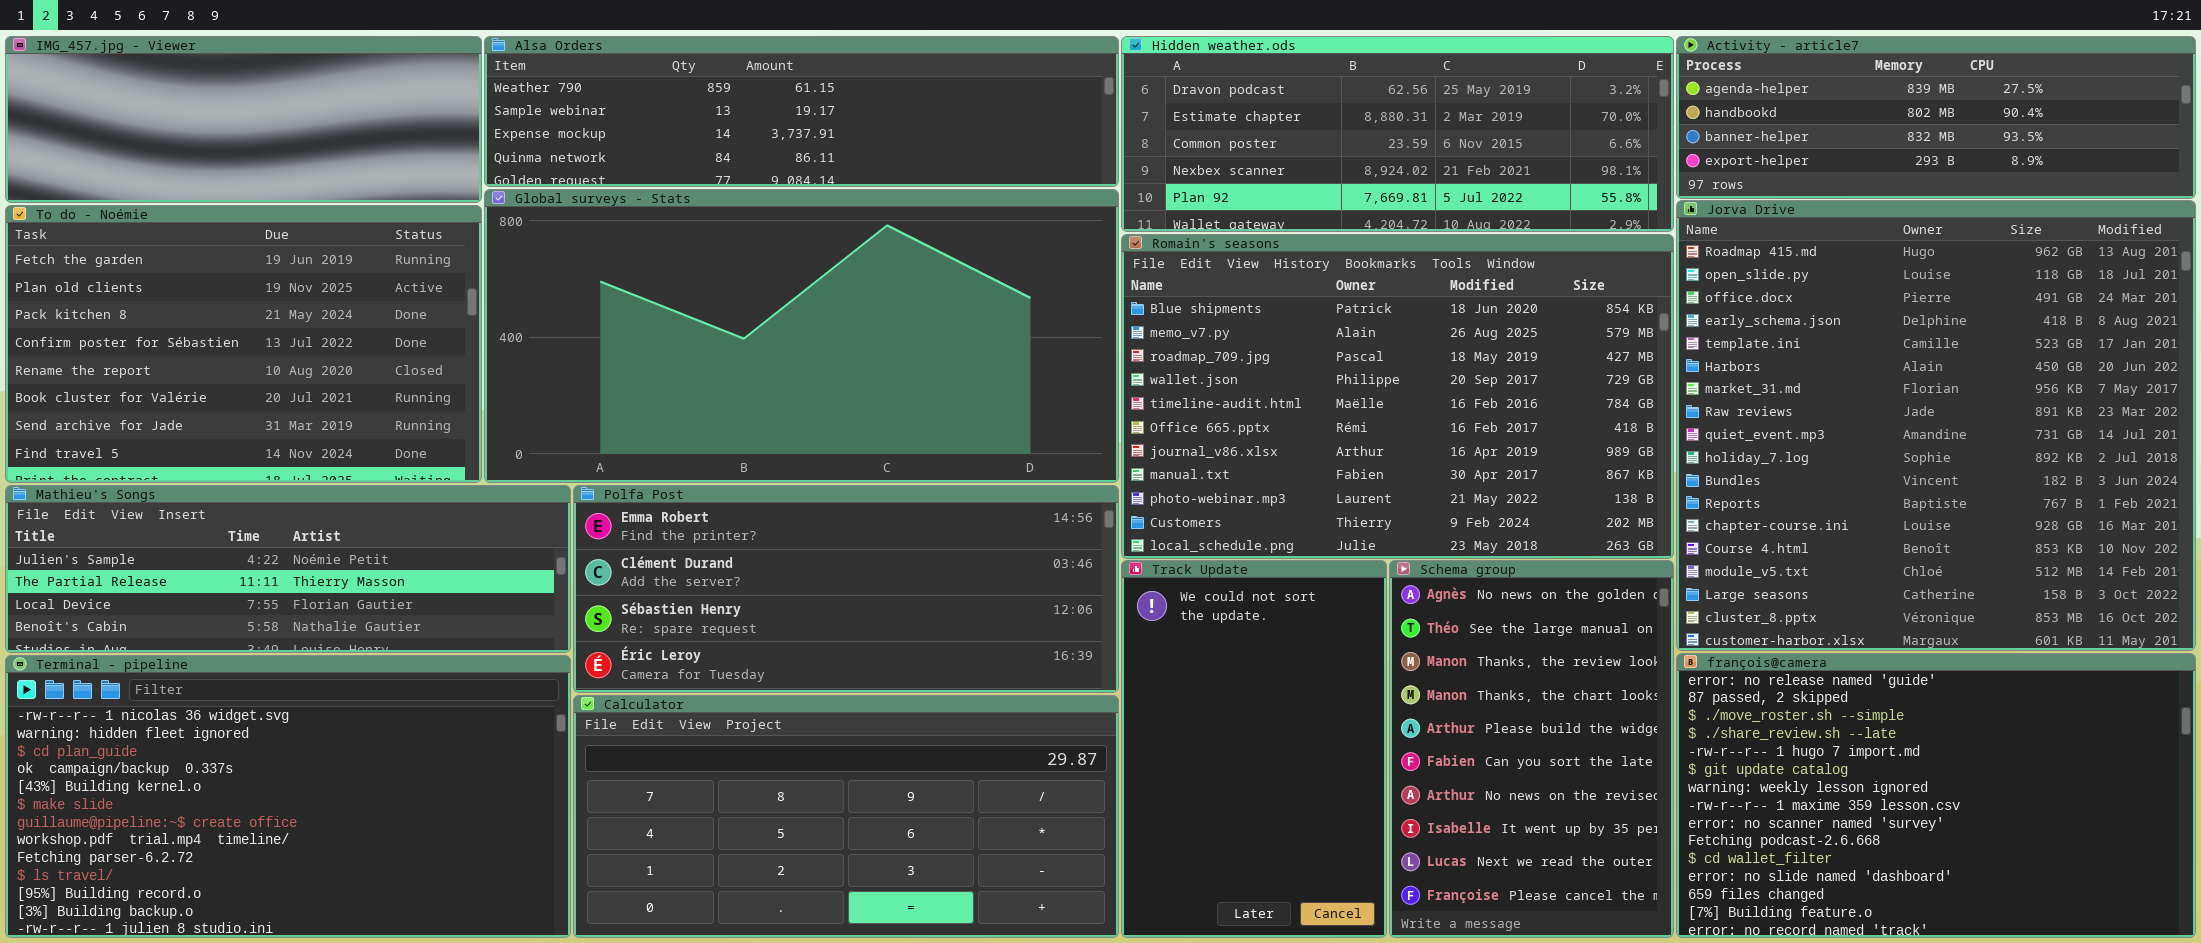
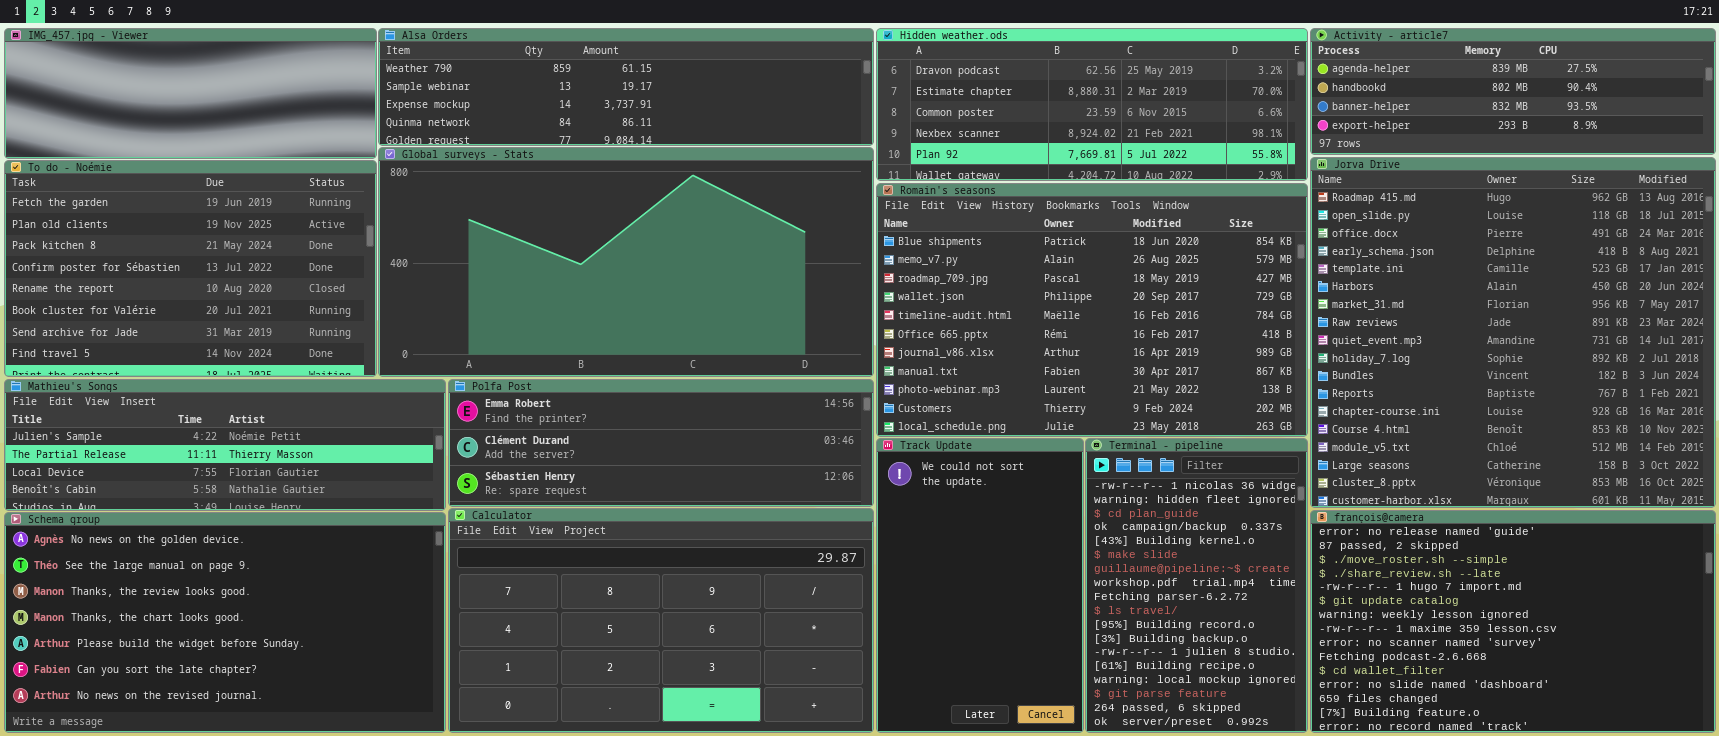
Polfa Post: [573,485,1119,693] -> [448,379,874,507], resized
Schema group: [1389,560,1674,938] -> [4,512,446,733], moved, resized
Terminal - pipeline: [5,655,571,938] -> [1085,438,1308,733], moved, resized
Calculator: [573,695,1119,938] -> [448,508,874,733], resized

